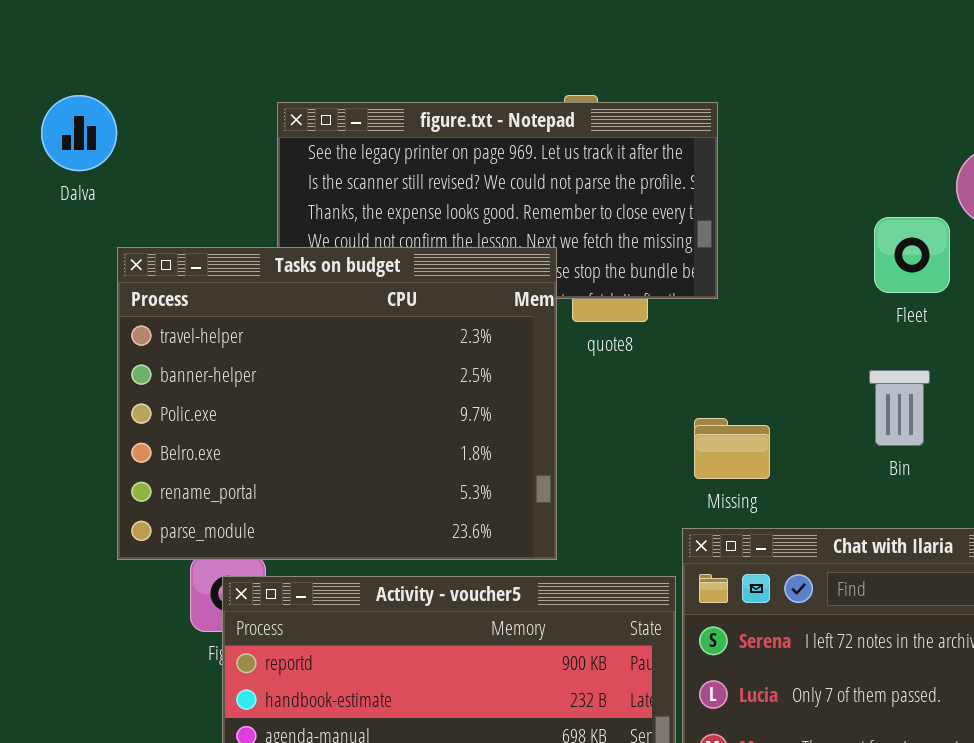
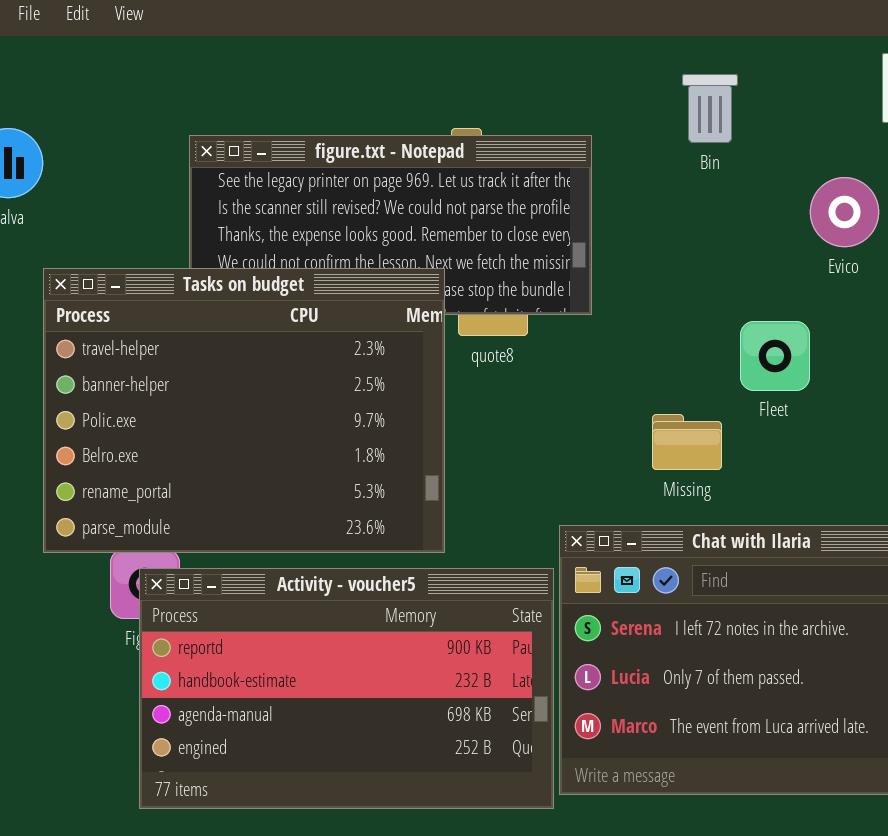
Fleet: [874,217,950,293] -> [740,321,810,391], moved
Bin: [869,370,930,446] -> [682,74,738,143], moved
Missing: [694,418,770,479] -> [652,414,722,470], moved

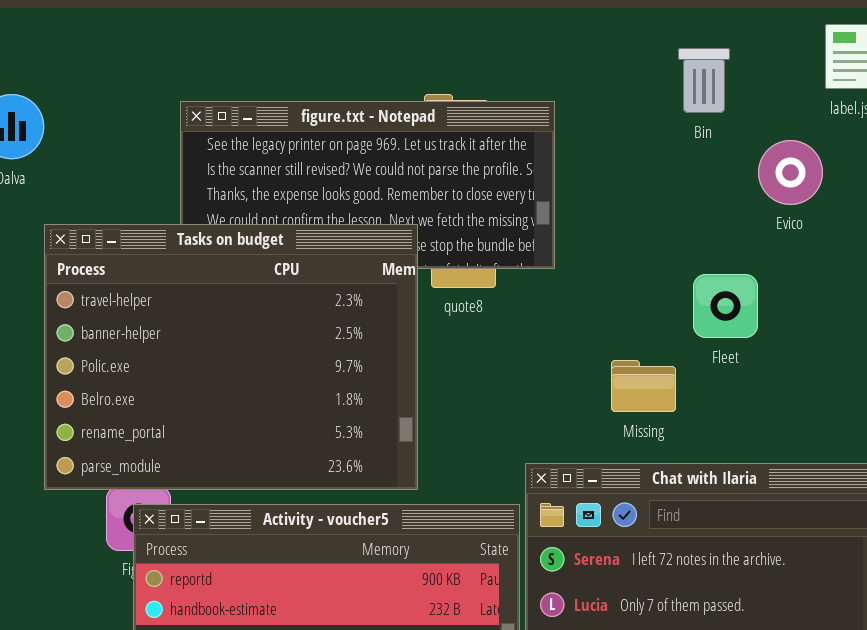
Bin: [682,74,738,143] -> [678,48,730,113], moved

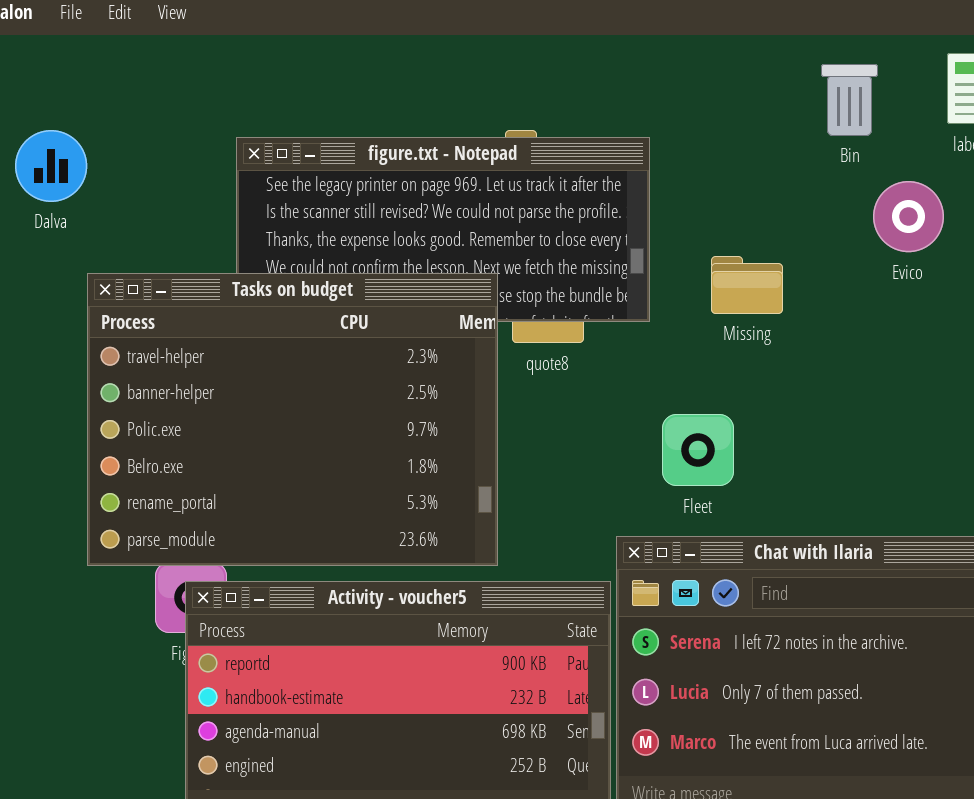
Bin: [678,48,730,113] -> [821,64,878,136], moved
Fleet: [693,274,758,338] -> [662,414,734,486], moved
Missing: [611,360,676,412] -> [711,256,783,314], moved

